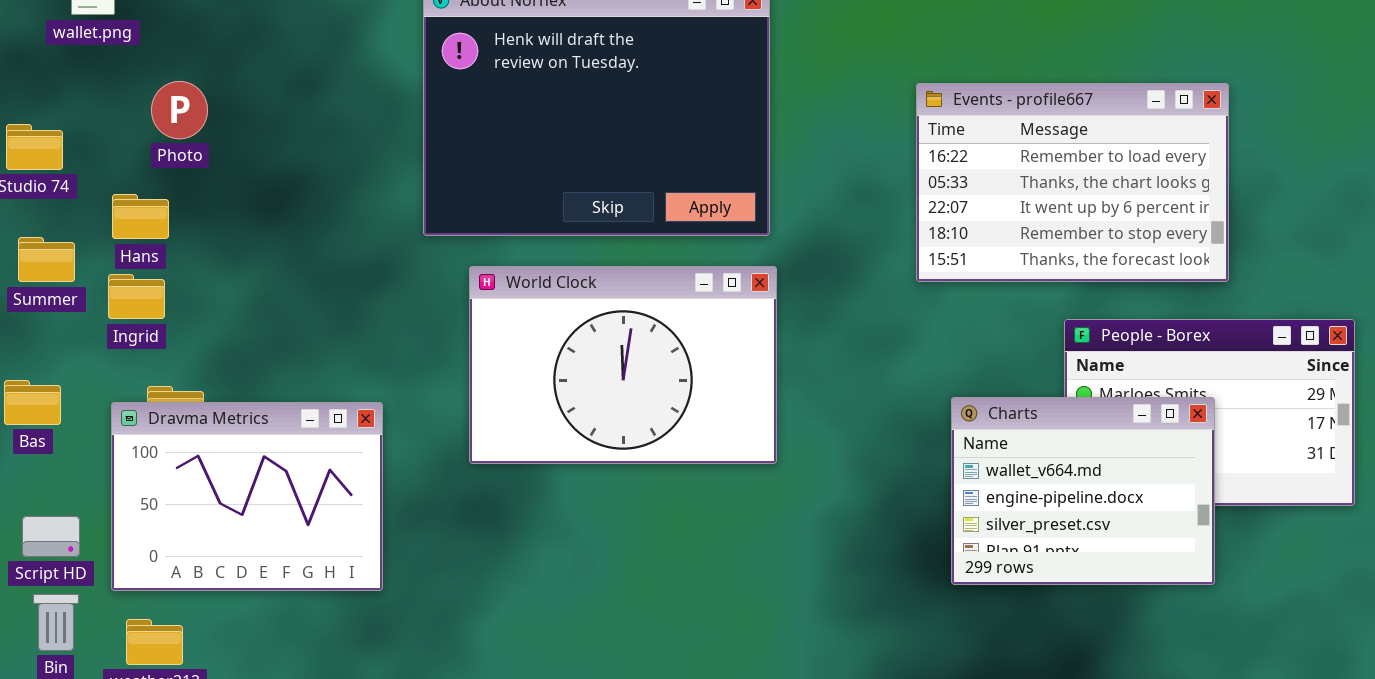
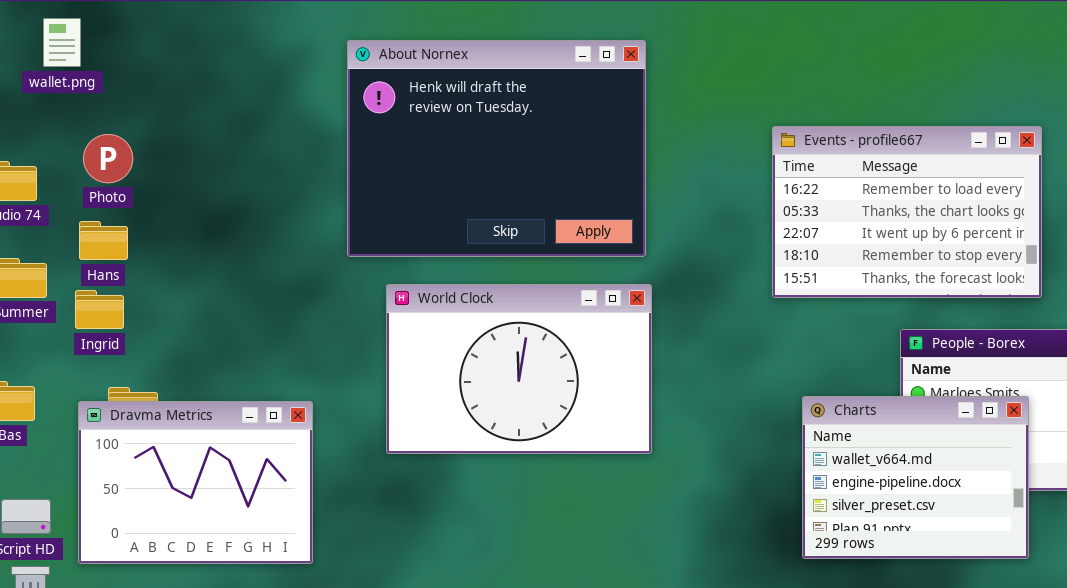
Photo: [151,81,208,139] -> [83,134,133,183], moved

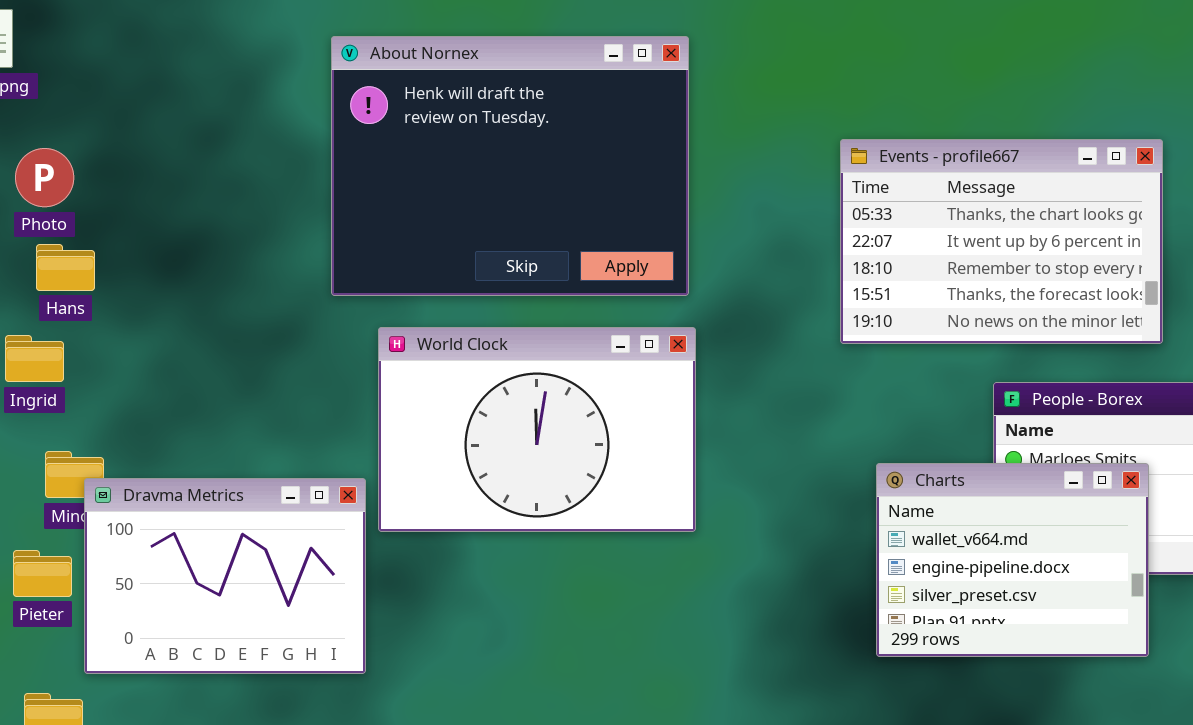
Events - profile667: [772,126,1042,298] -> [840,139,1163,344], scrolled down 1 row
Hans: [79,221,128,260] -> [36,244,95,291], moved
Dravma Metrics: [78,401,313,564] -> [84,478,366,674], moved

